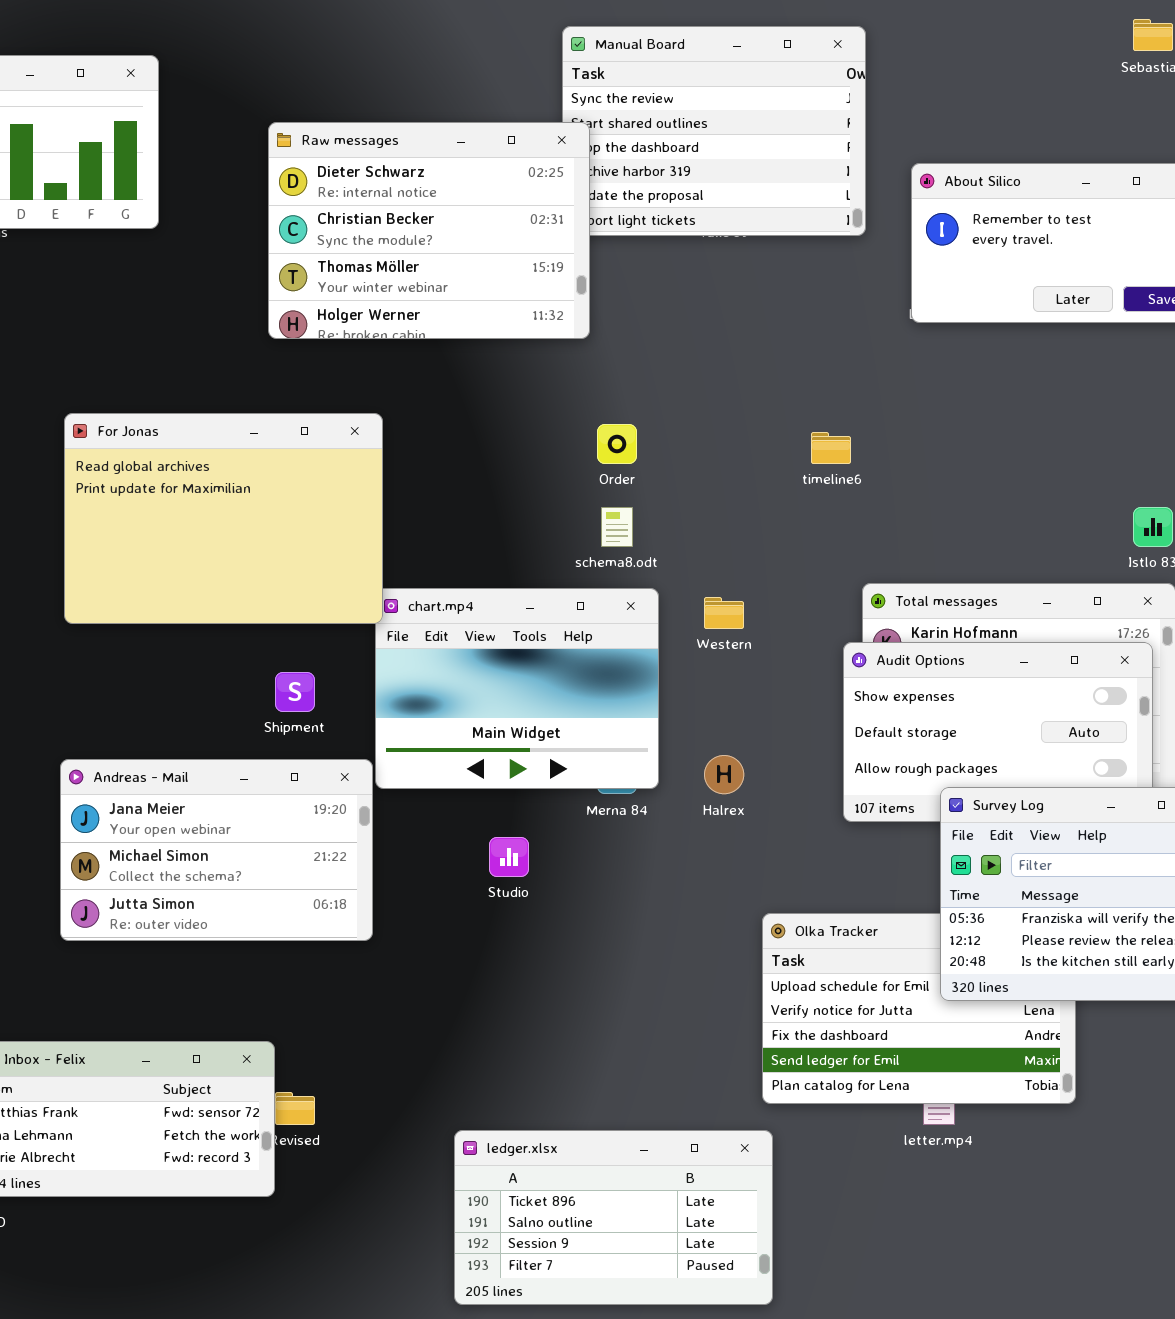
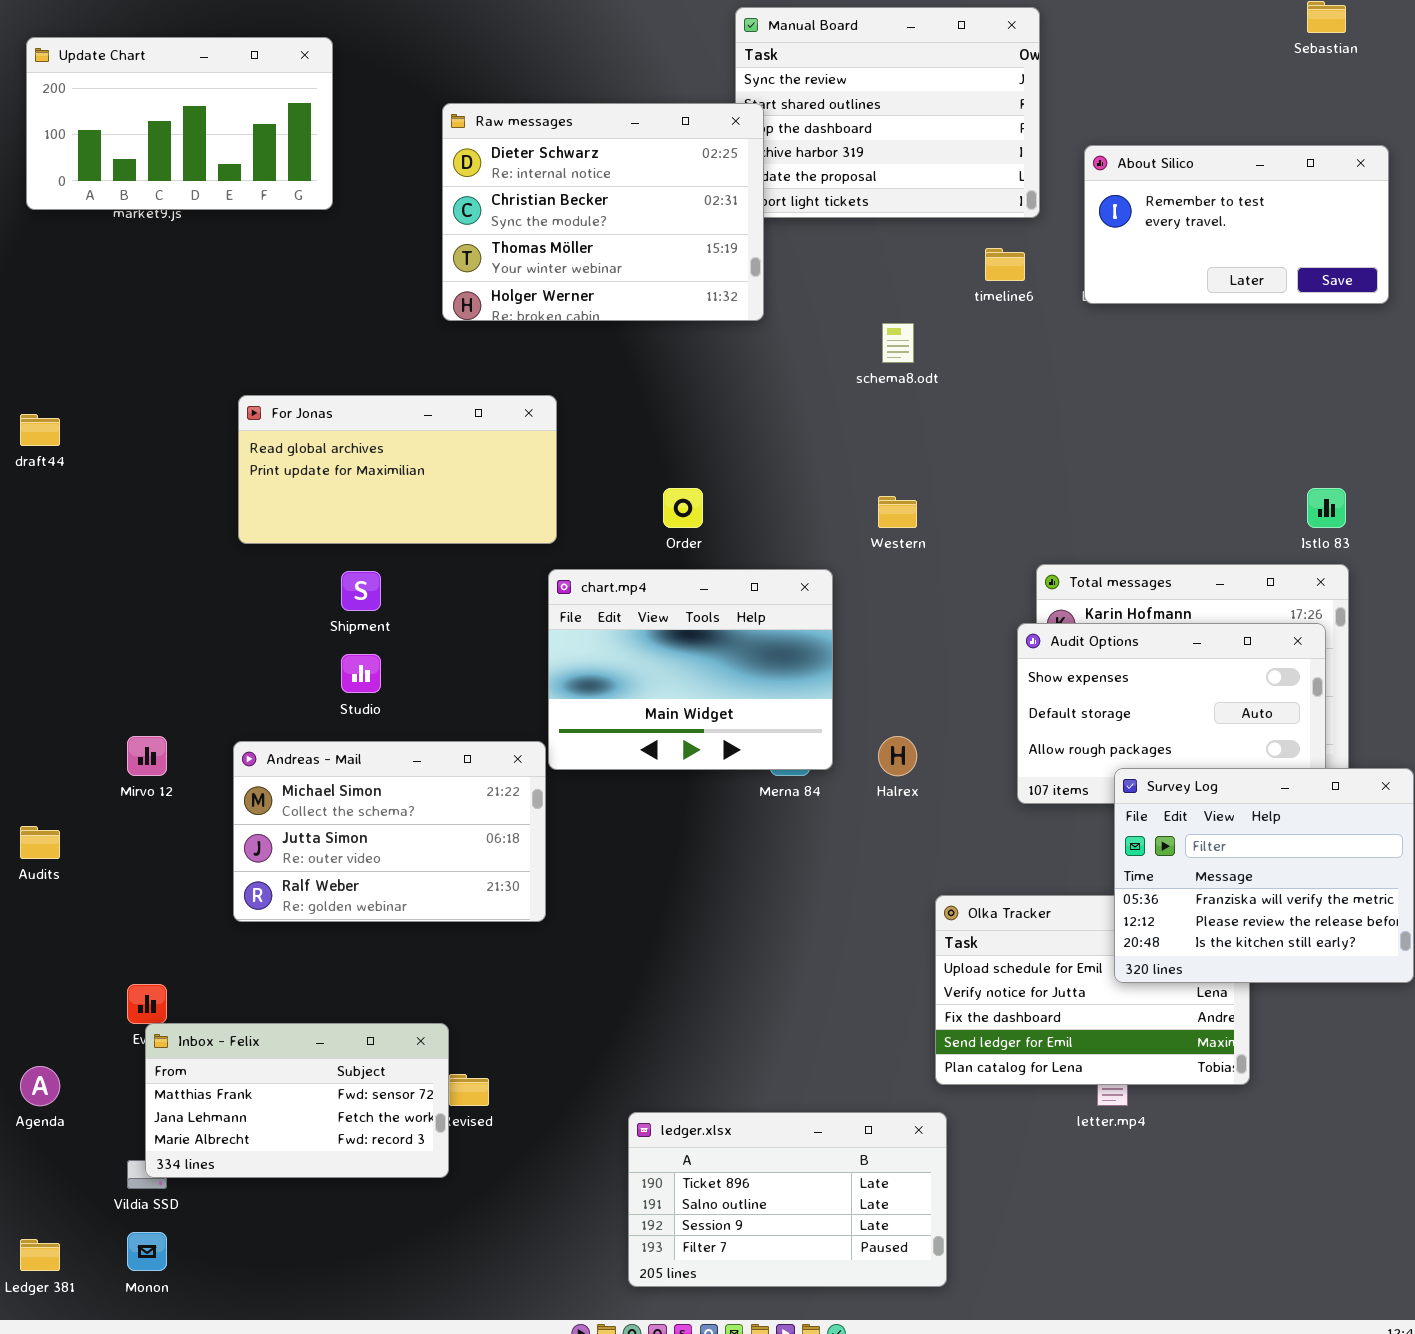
For Jonas: [64,413,383,624] -> [238,395,557,544], resized
Order: [597,424,637,464] -> [663,488,703,528], moved
timeline6: [811,432,851,464] -> [985,248,1025,281], moved
schema8.odt: [601,507,633,547] -> [882,323,914,363], moved
Western: [704,597,744,629] -> [878,496,917,528], moved
Shipment: [275,672,315,712] -> [341,571,381,611], moved
Andreas - Mail: [60,759,373,941] -> [233,741,546,922], scrolled down 1 row
Studio: [489,837,529,877] -> [341,654,381,693], moved

